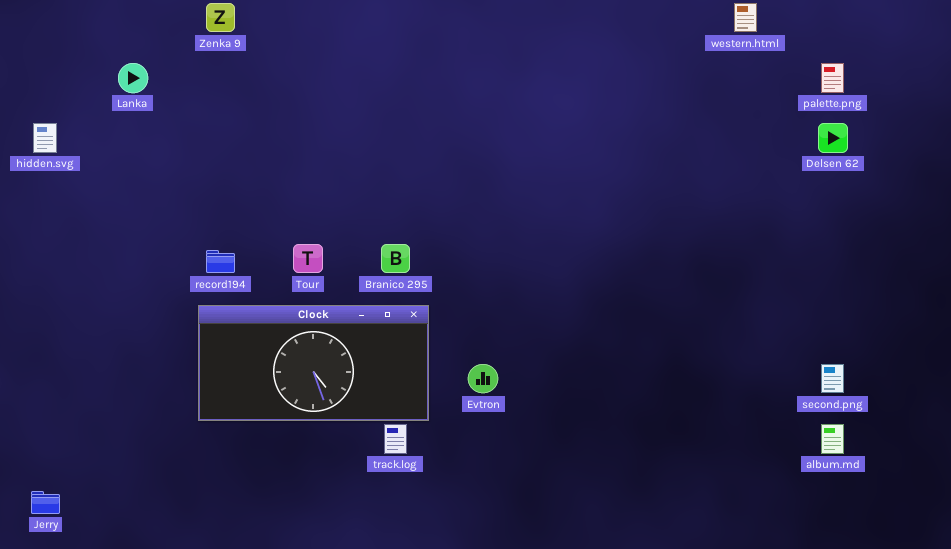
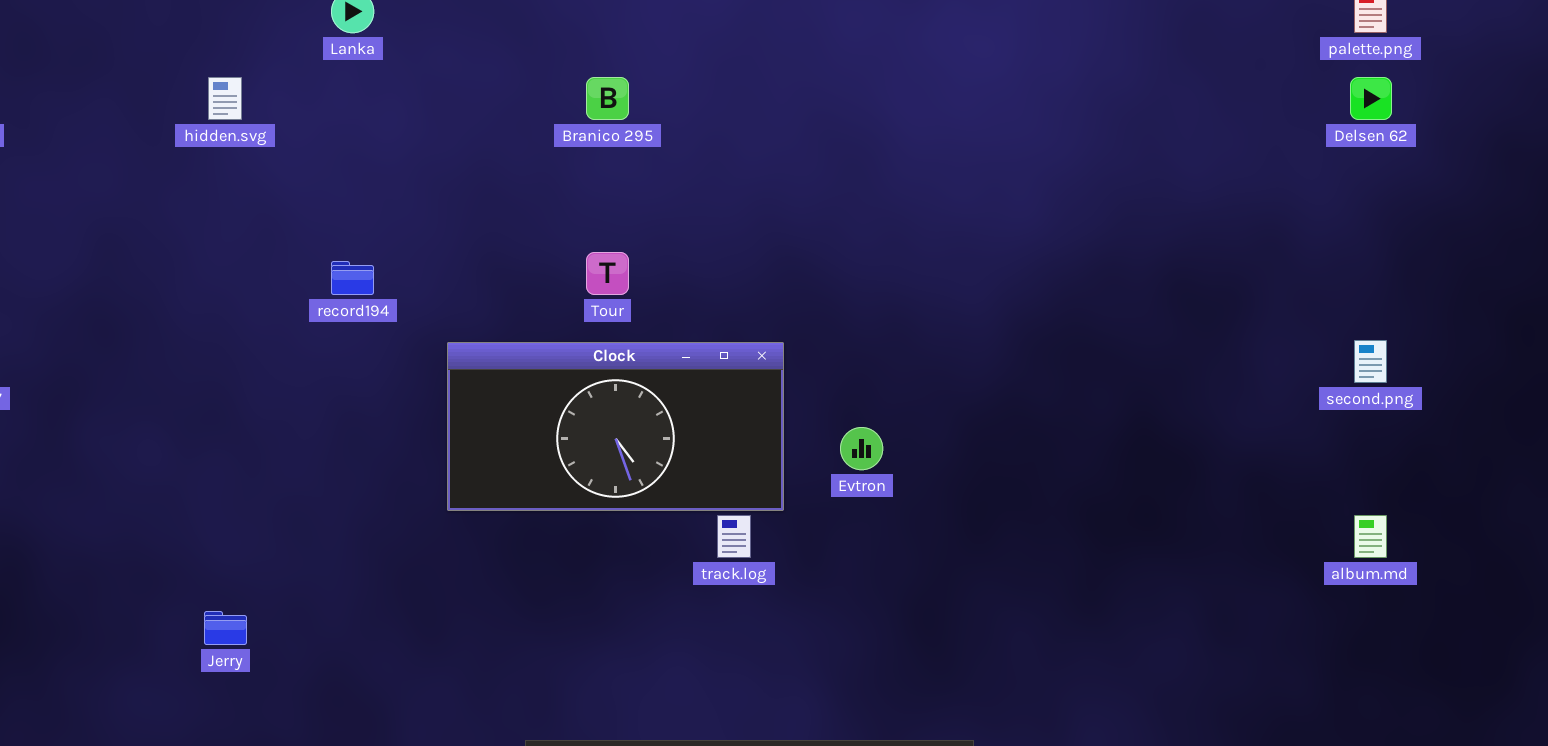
Branico 295: [381,244,410,273] -> [586,77,629,120], moved
record194: [206,250,235,273] -> [331,261,374,295], moved
second.png: [821,364,844,393] -> [1354,340,1387,383], moved

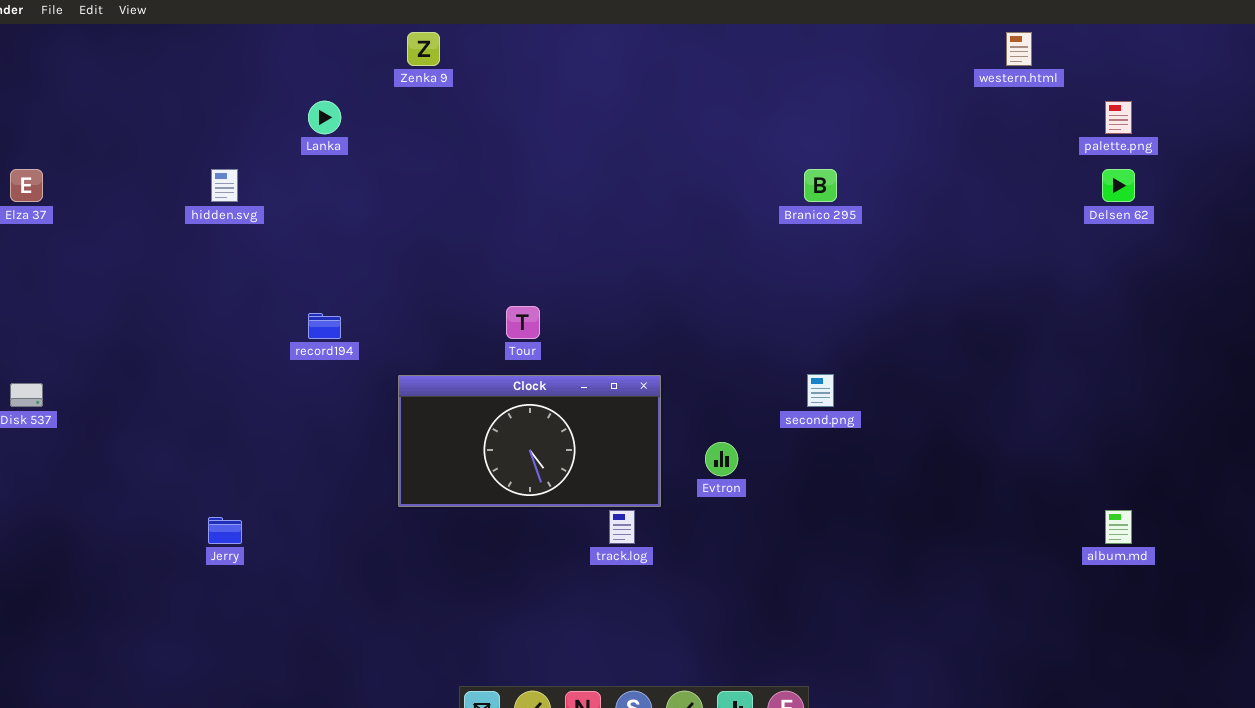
Branico 295: [586,77,629,120] -> [804,169,837,202], moved
second.png: [1354,340,1387,383] -> [807,374,834,407], moved
Jerry: [204,611,247,645] -> [208,517,242,544], moved

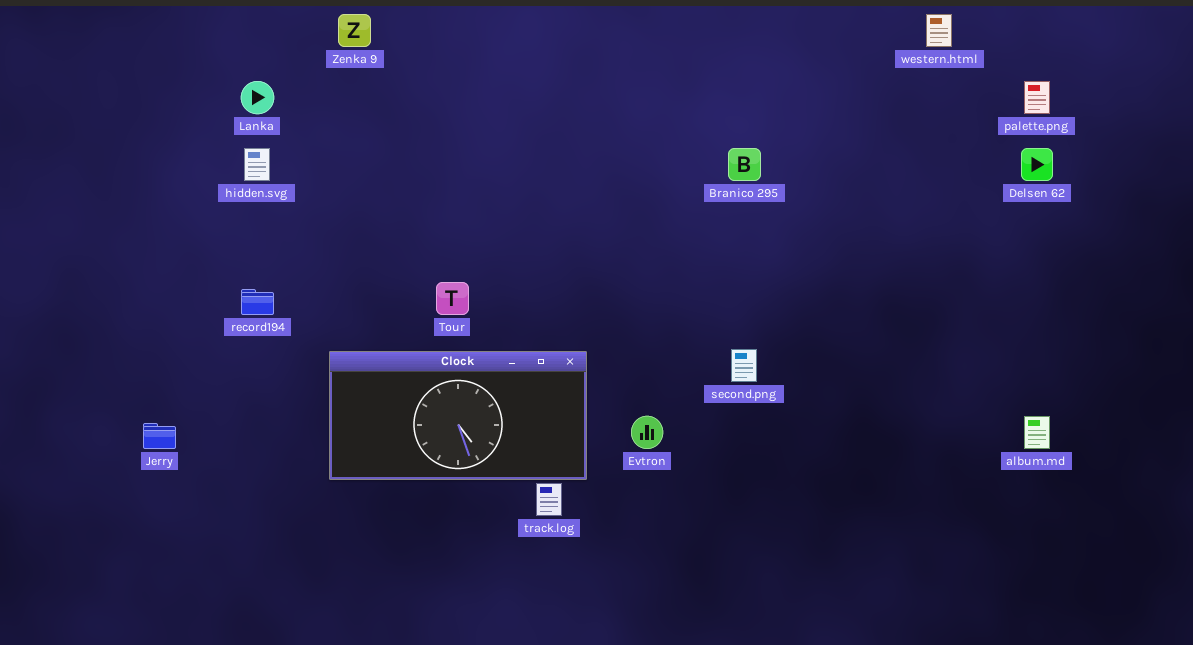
hidden.svg: [211,169,238,202] -> [244,148,270,181], moved
album.md: [1105,510,1132,544] -> [1024,416,1050,449], moved
Jerry: [208,517,242,544] -> [143,423,176,449], moved

